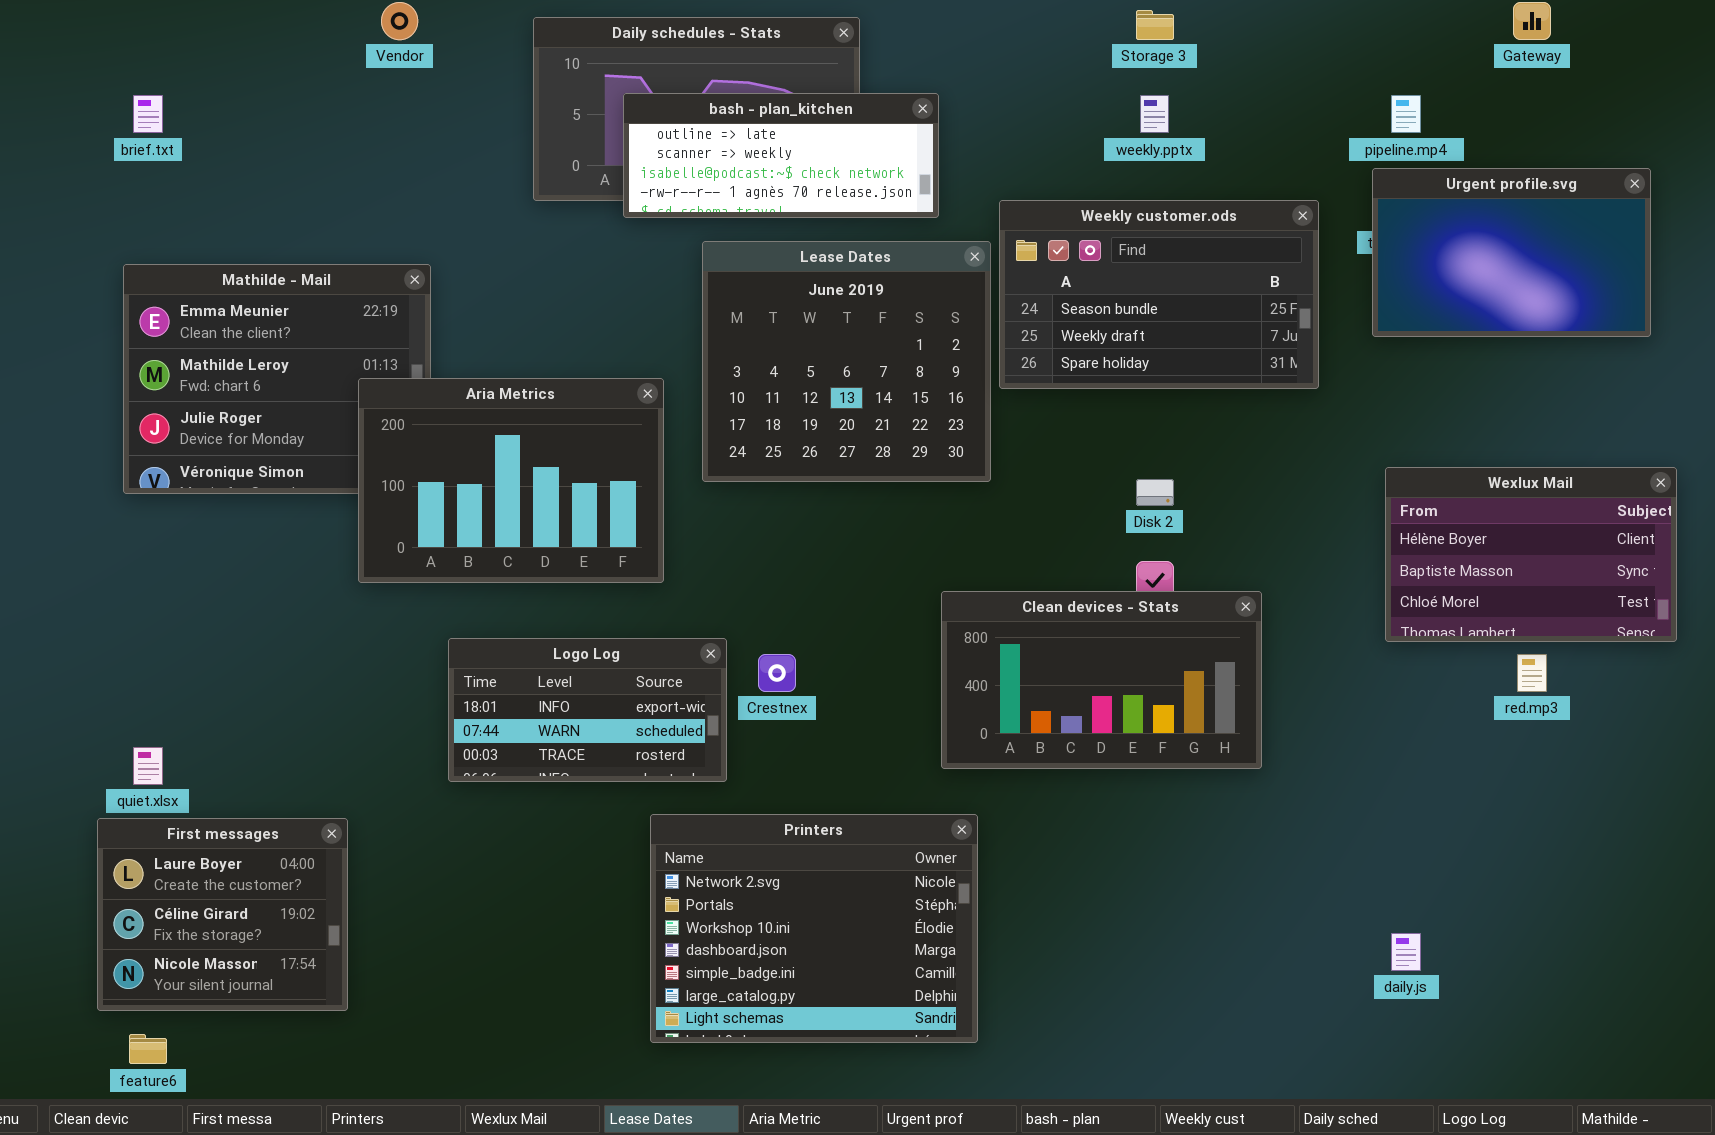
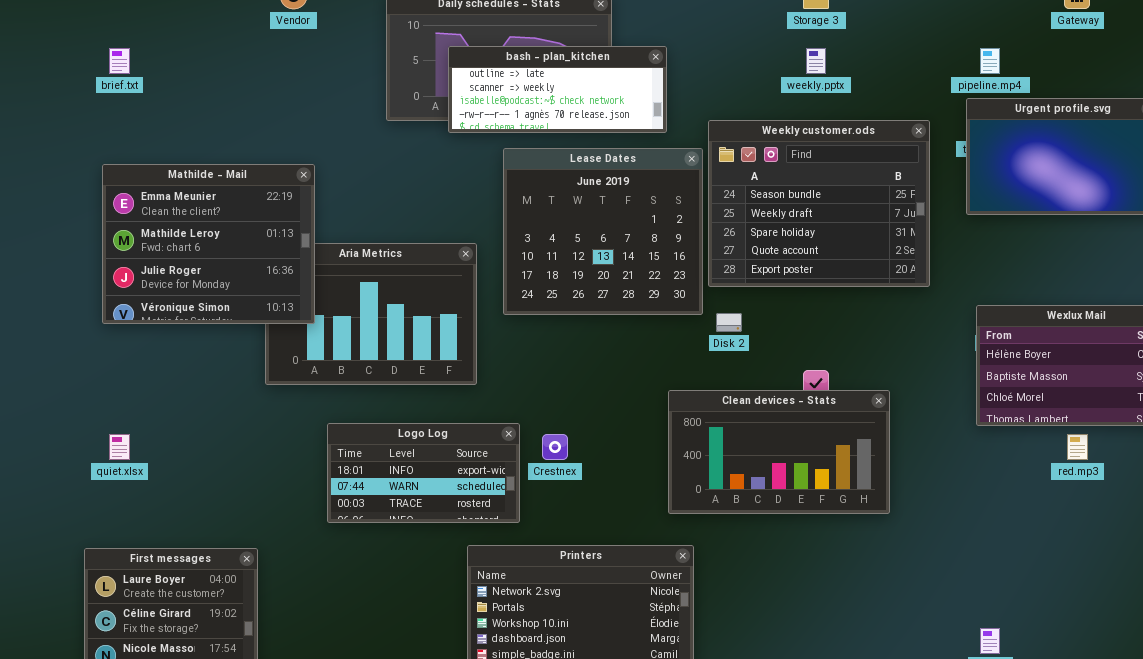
Weekly customer.ods: [999,200,1319,389] -> [708,120,930,287], resized
Mathilde - Mail: [123,264,431,494] -> [102,164,315,324], raised
Disk 2: [1136,479,1174,506] -> [716,313,742,332], moved
quiet.xlsx: [133,747,163,785] -> [109,434,130,460], moved

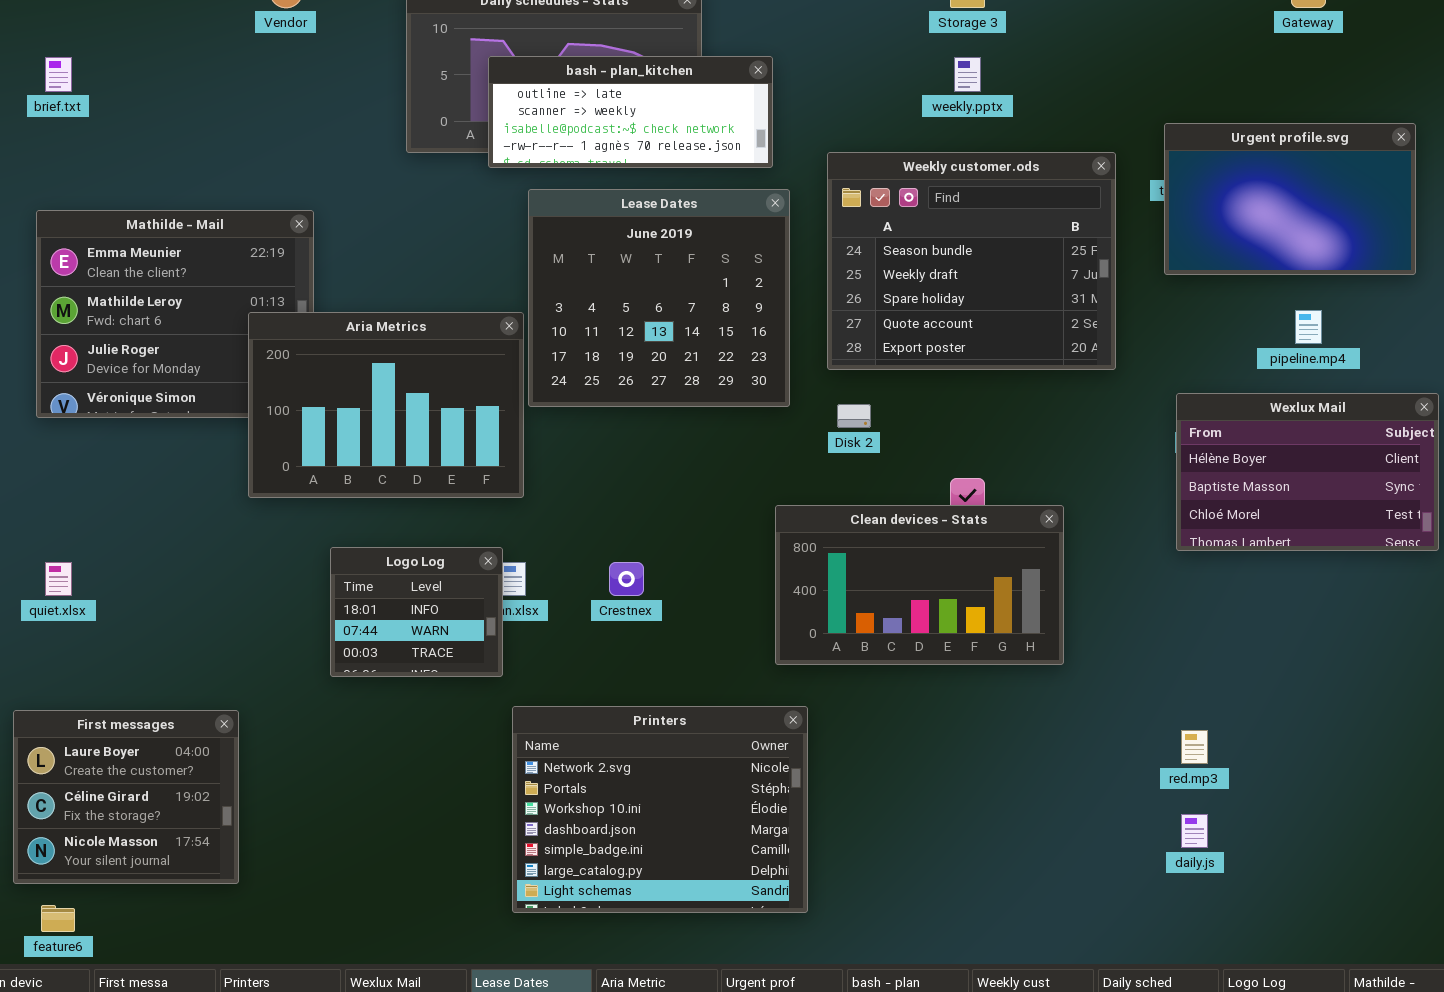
pipeline.mp4: [980,48,1000,74] -> [1295,310,1322,344], moved
Lease Dates: [503,148,703,315] -> [528,189,790,407], moved
Aria Metrics: [265,243,477,385] -> [248,312,524,498], raised
Logo Log: [327,423,520,523] -> [330,547,503,677], resized
red.mp3: [1067,434,1088,460] -> [1181,730,1208,764], moved

